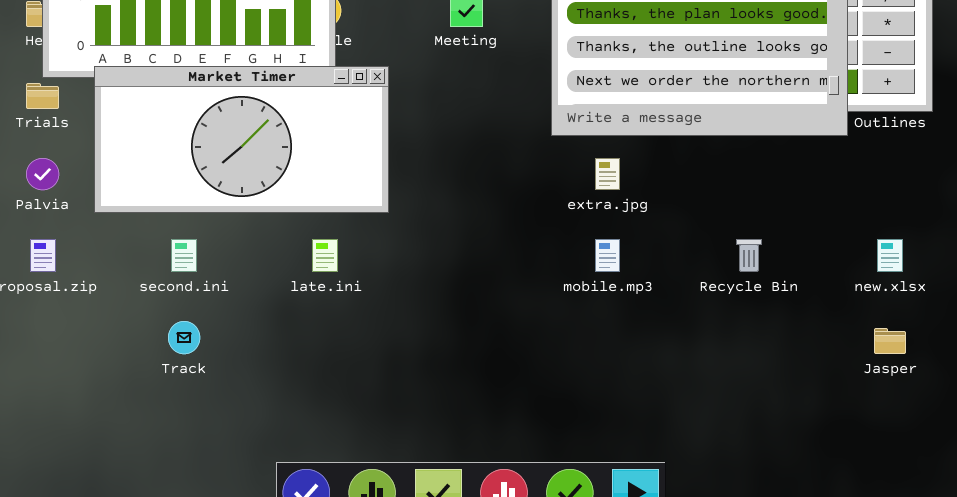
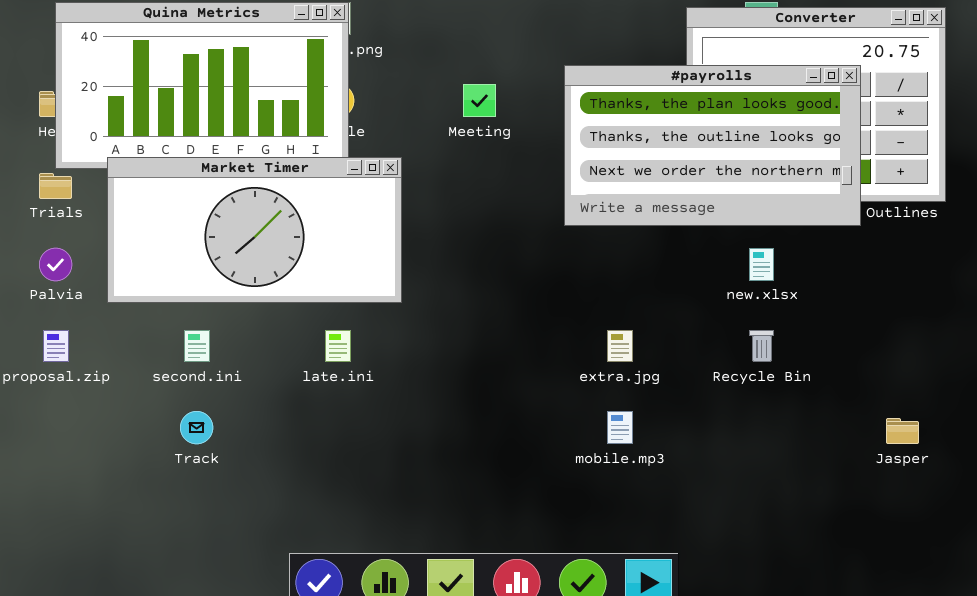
extra.jpg: [595,158,620,190] -> [607,330,633,362], moved
mobile.mp3: [595,239,620,272] -> [607,411,633,444], moved
new.xlsx: [877,239,903,272] -> [749,248,774,281], moved

